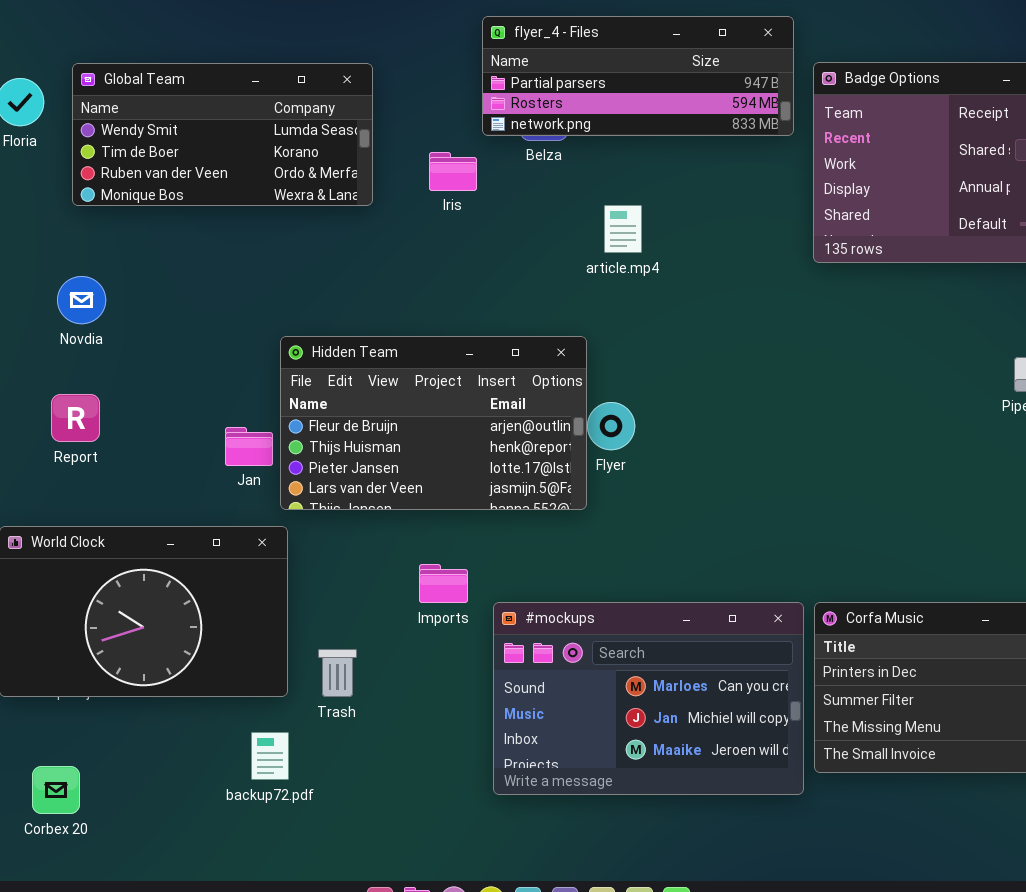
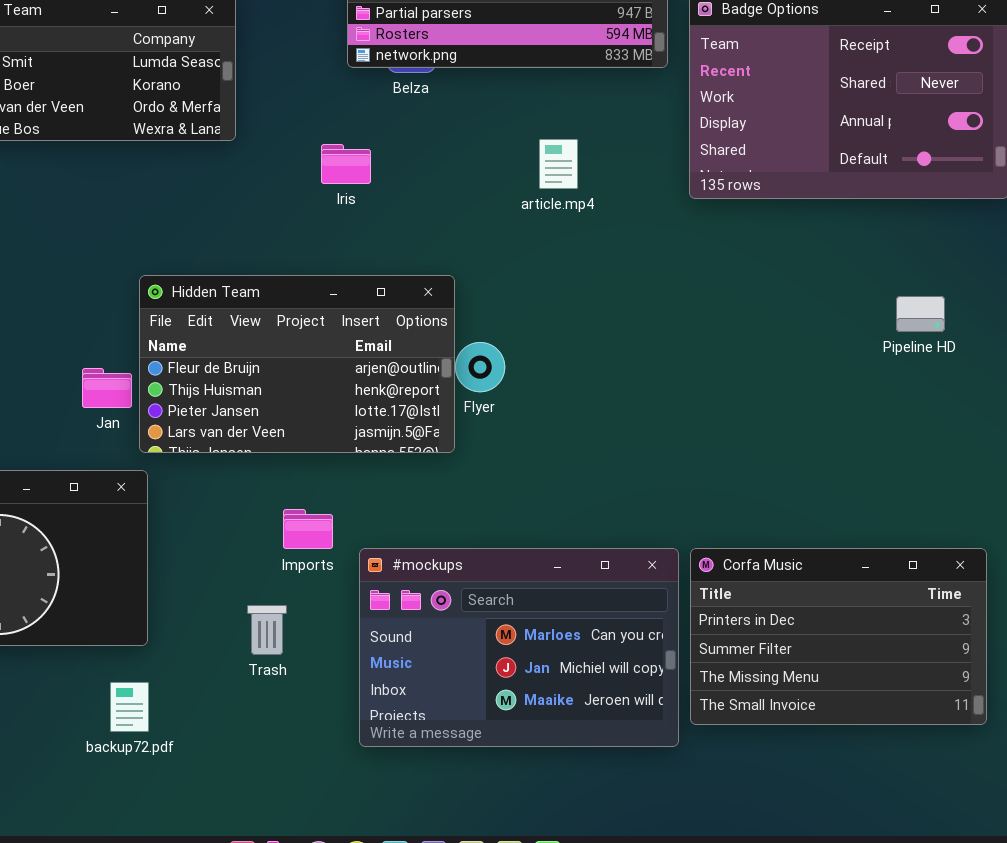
Iris: [429,152,477,191] -> [321,144,371,184], moved
article.mp4: [604,205,642,253] -> [539,139,578,189], moved
Trash: [318,649,357,697] -> [247,605,287,655], moved

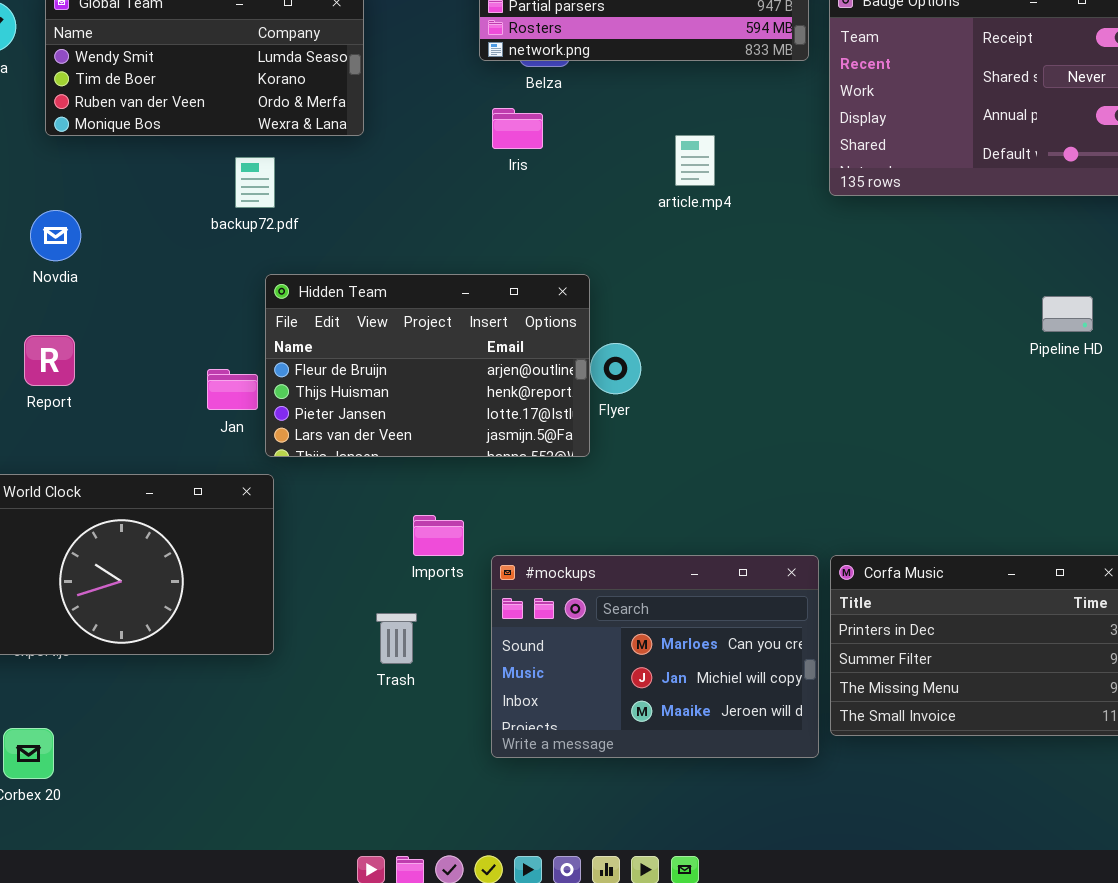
Iris: [321,144,371,184] -> [492,108,543,149], moved
backup72.pdf: [110,682,149,732] -> [235,157,275,208], moved

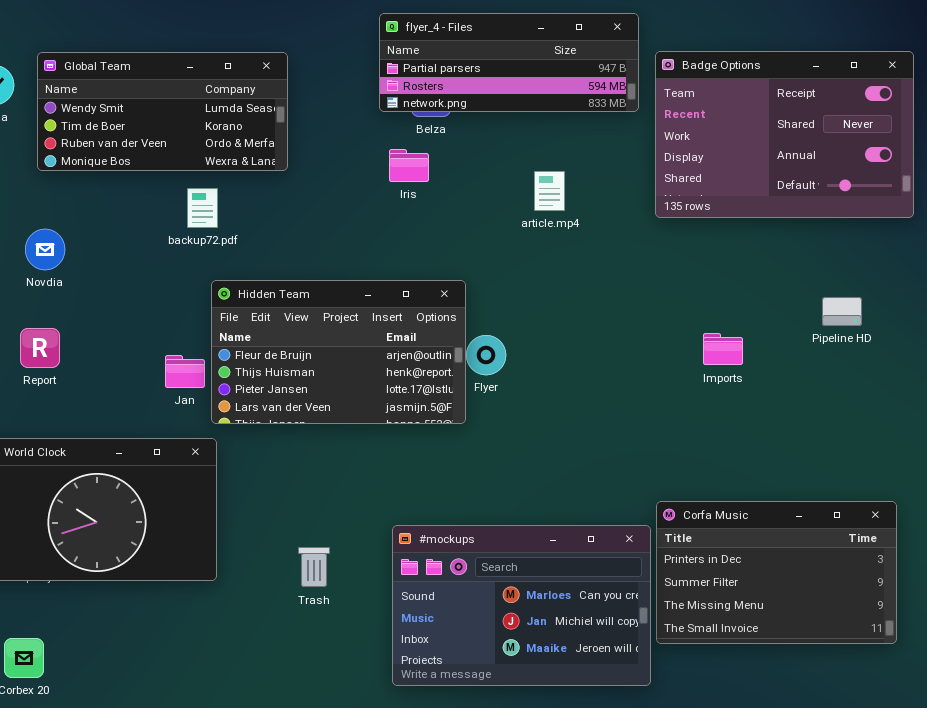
Imports: [413,515,464,556] -> [703,333,743,365], moved
#mockups: [491,555,819,758] -> [392,525,651,686], moved

